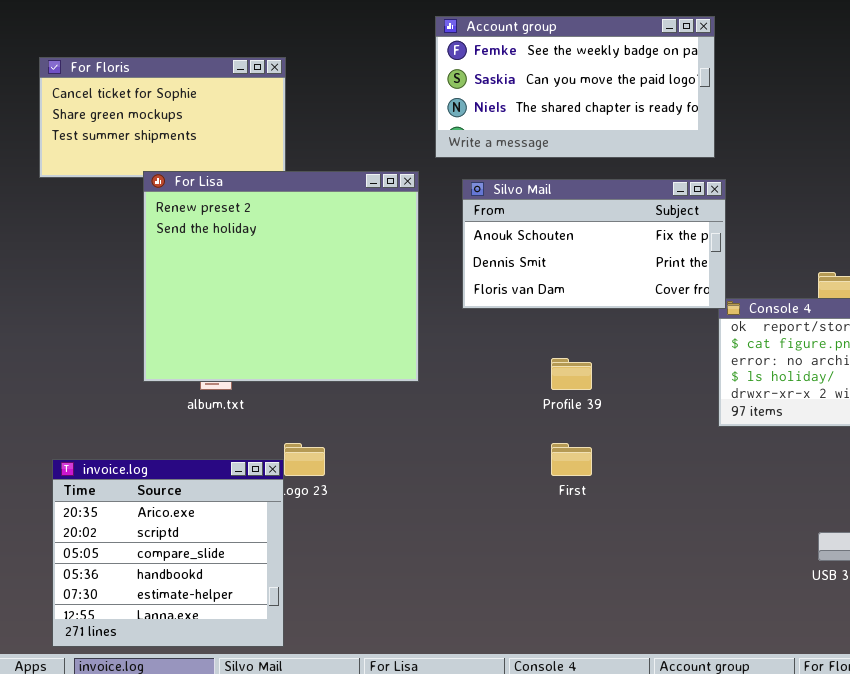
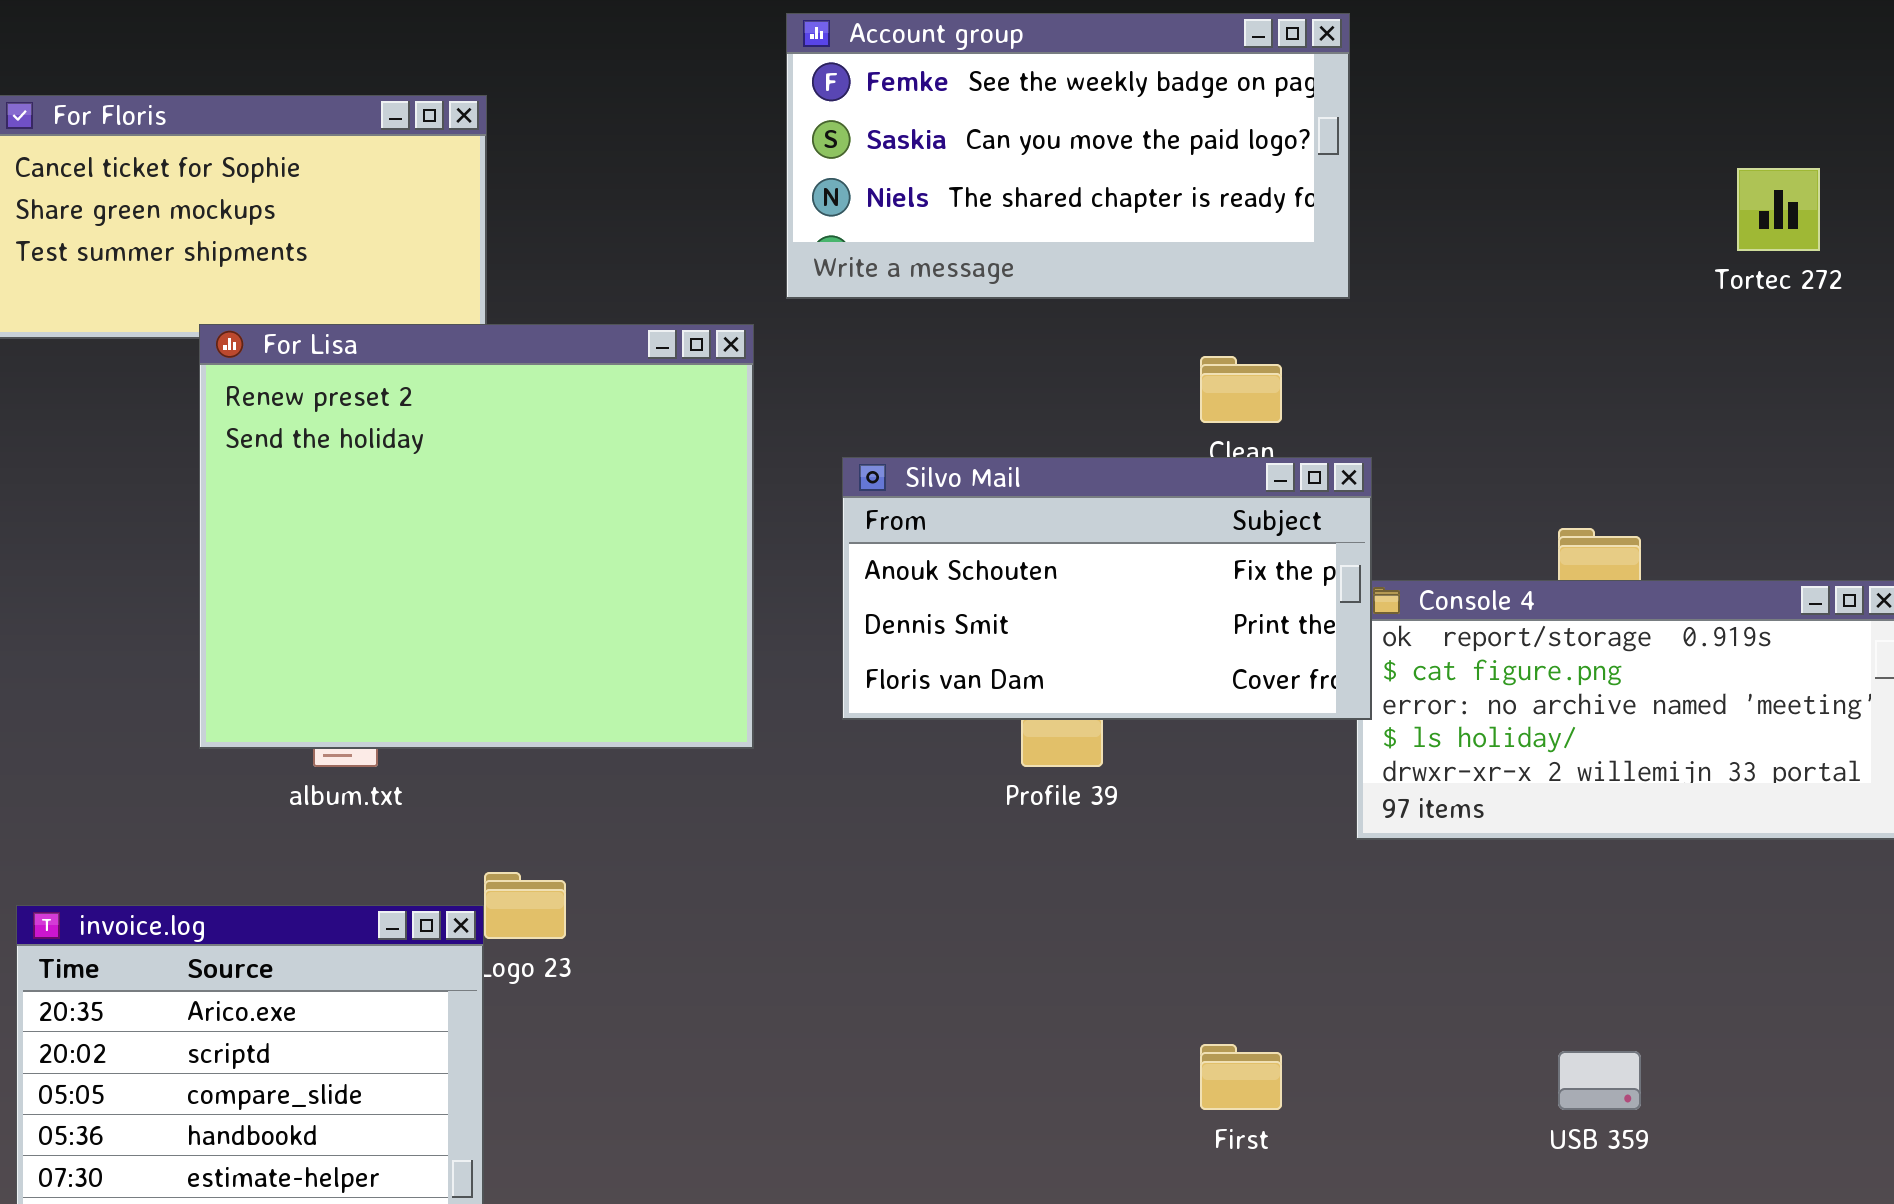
Silvo Mail: [462,179,726,309] -> [842,457,1372,720], moved
First: [551,443,592,476] -> [1200,1044,1282,1110], moved

